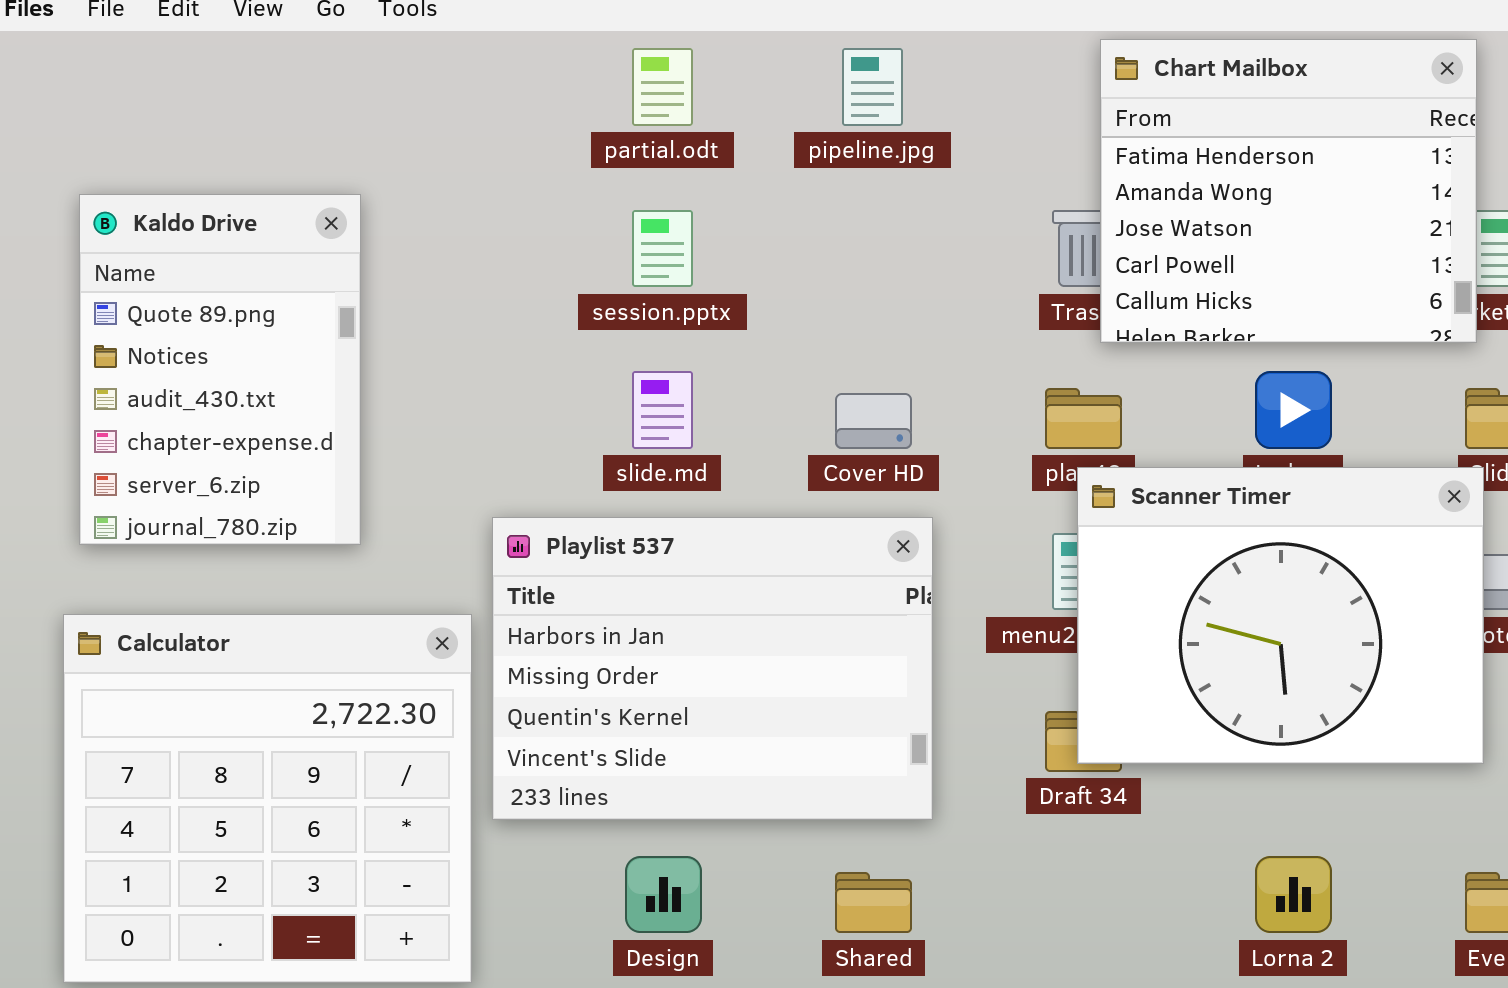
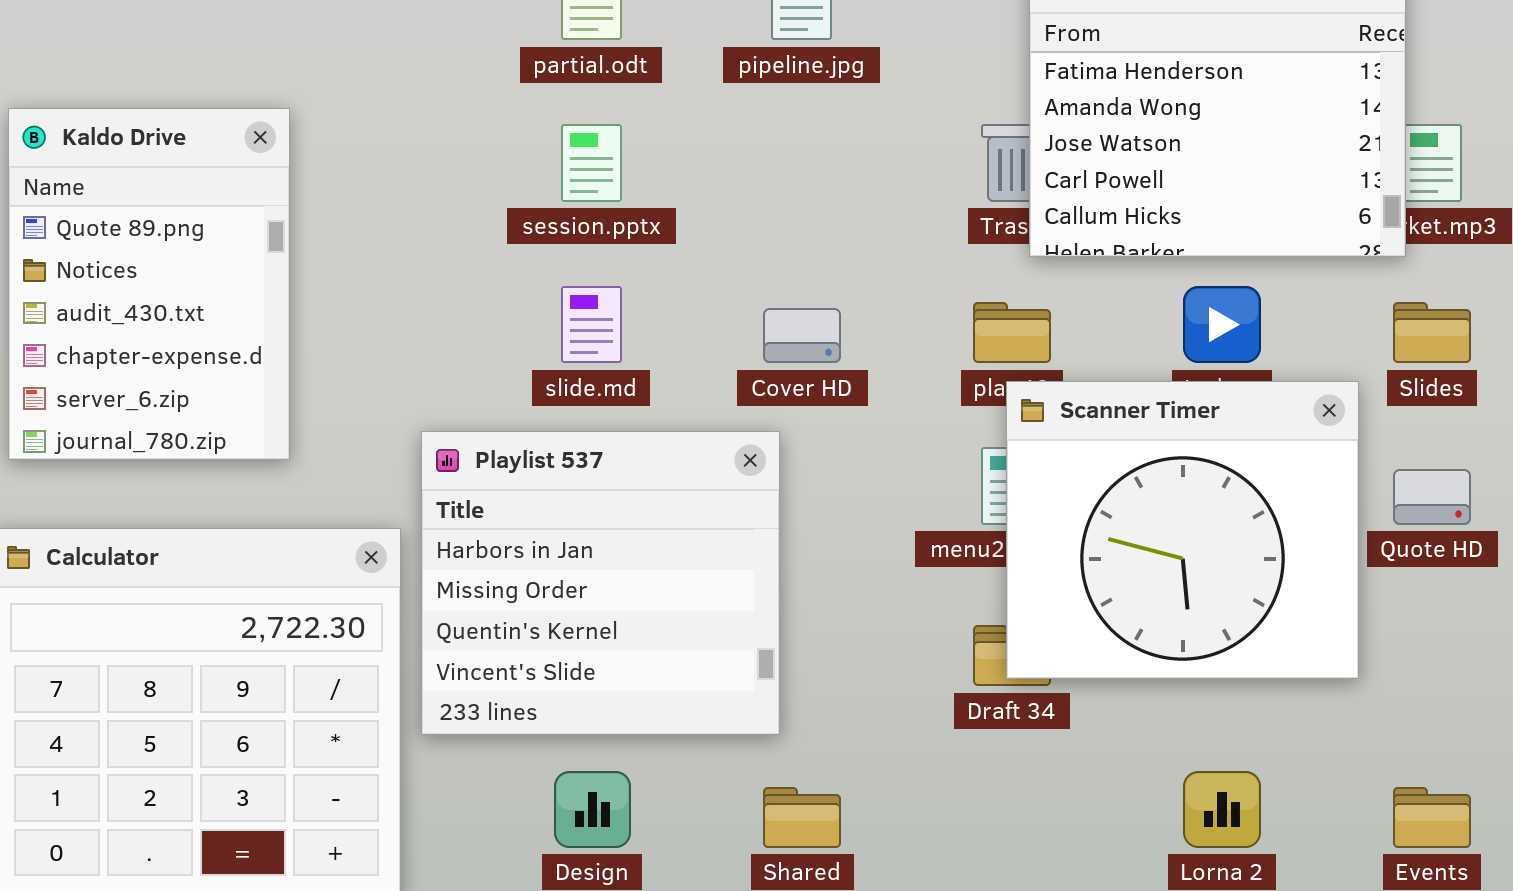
Scanner Timer: [1077,467,1484,764] -> [1006,381,1359,679], resized
Playlist 537: [492,517,933,820] -> [421,431,780,735], resized

